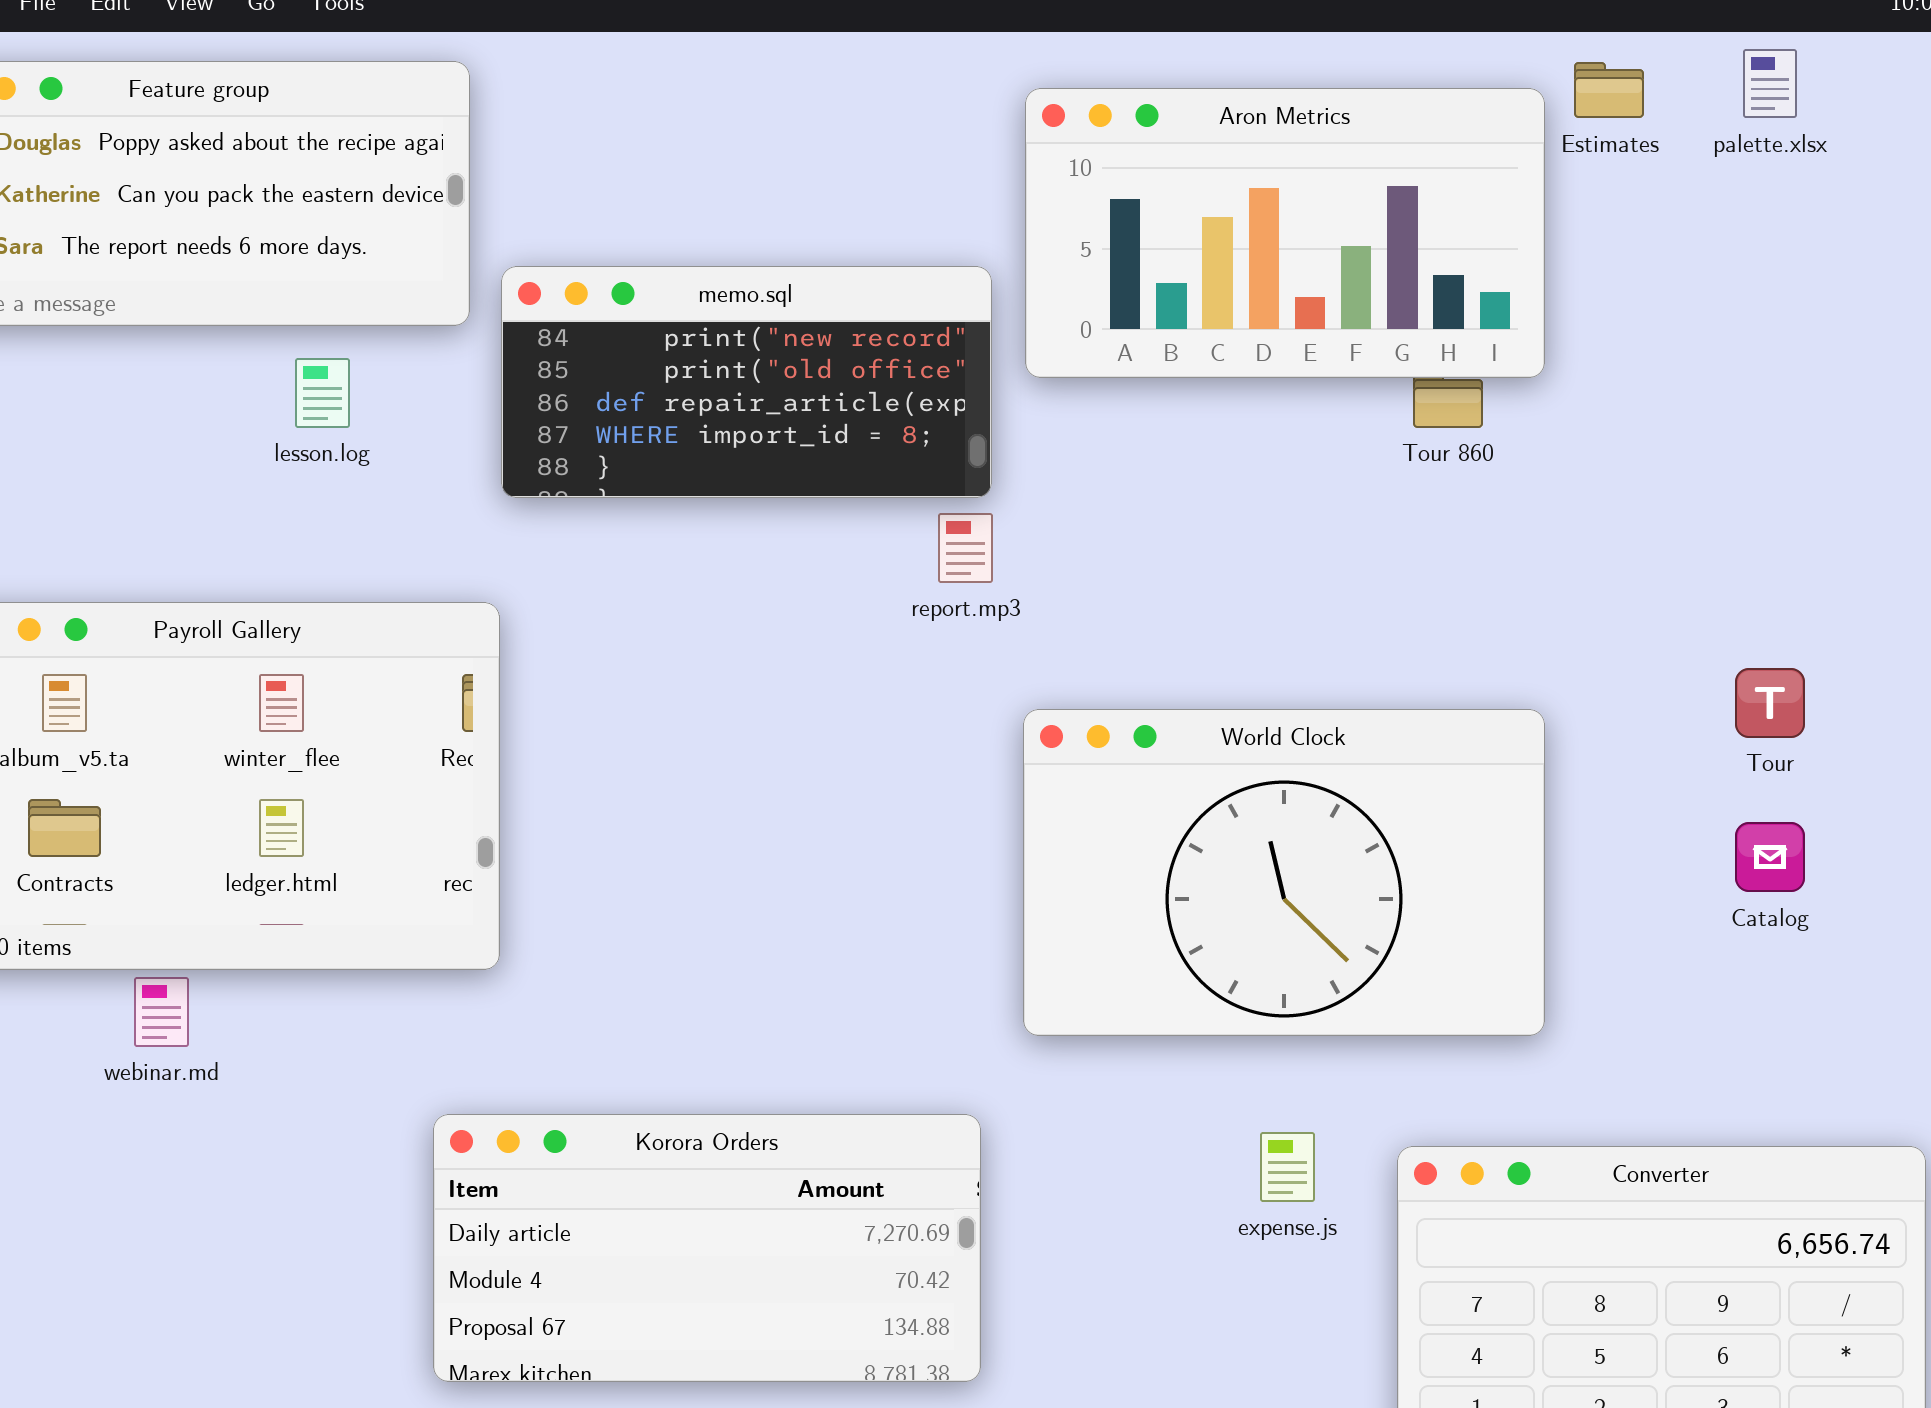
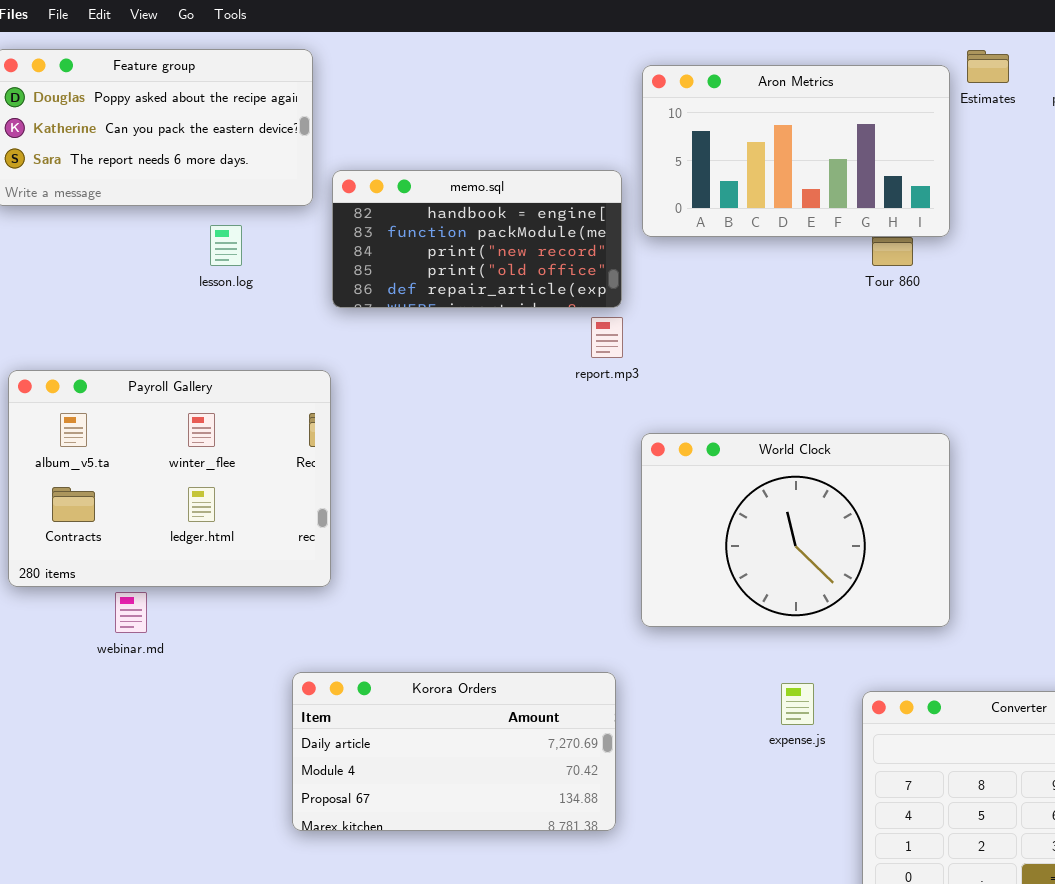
memo.sql: [501,266,992,498] -> [332,170,622,308], scrolled up 2 rows

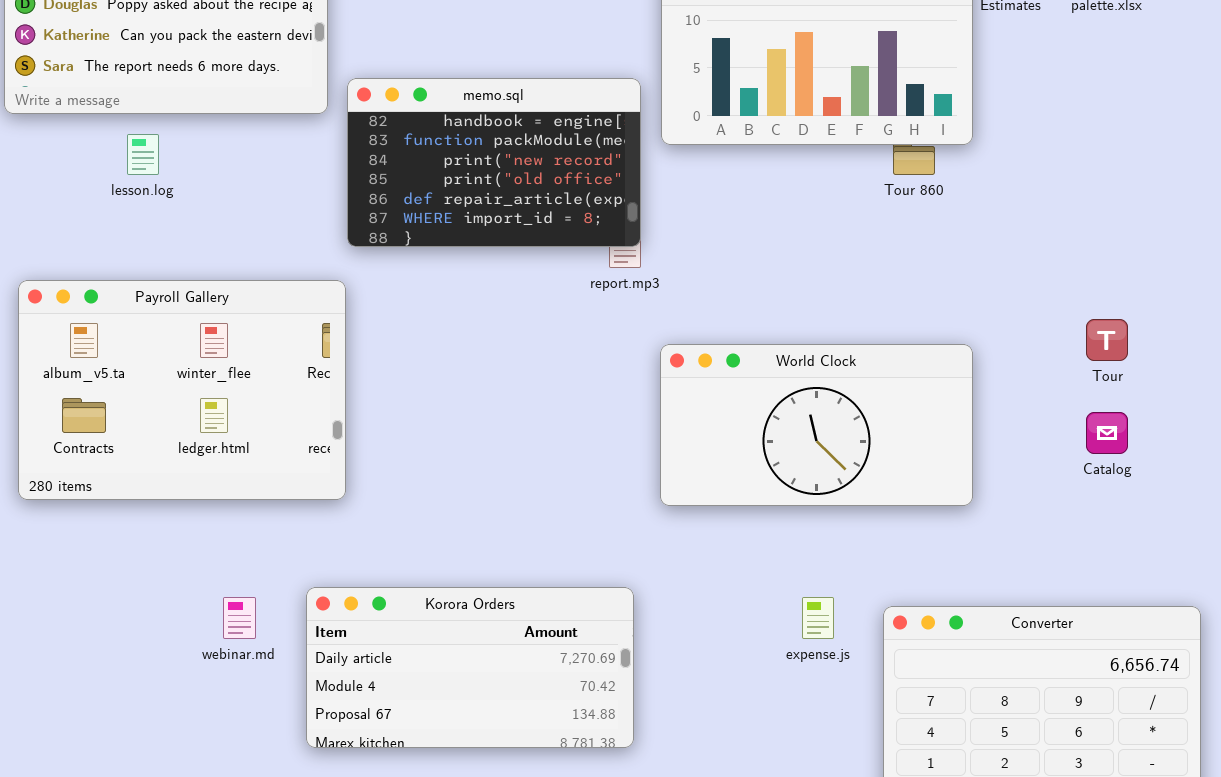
memo.sql: [332,170,622,308] -> [347,78,641,247], resized
lesson.log: [210,225,242,266] -> [127,134,159,175], moved
World Clock: [641,433,950,627] -> [660,344,973,506], resized
webinar.md: [115,592,147,633] -> [223,597,256,639], moved

